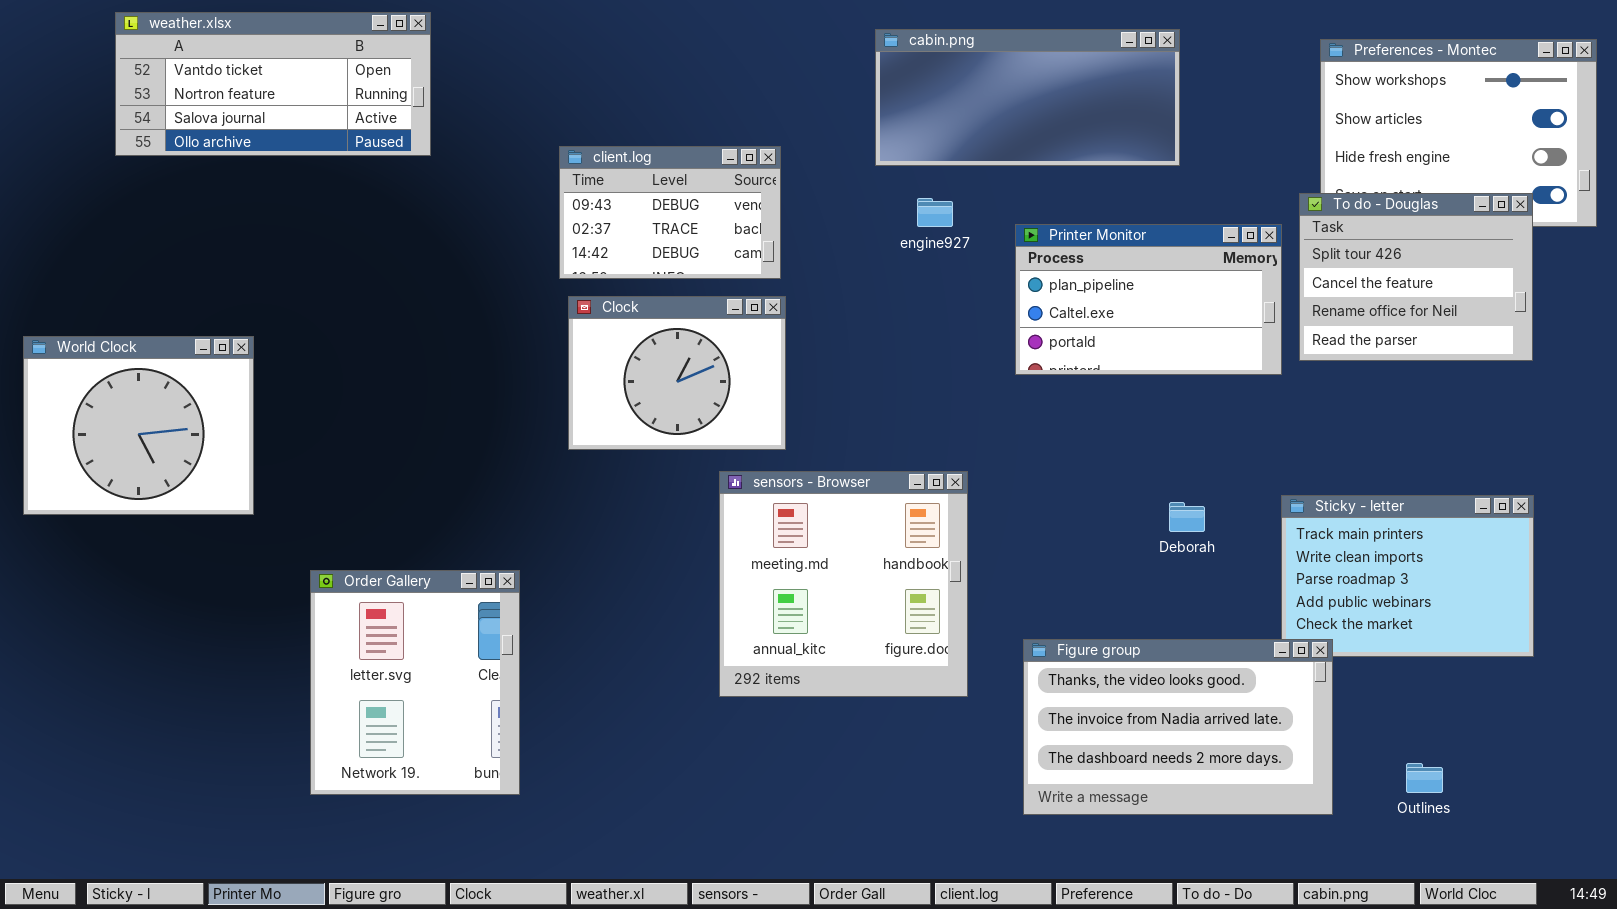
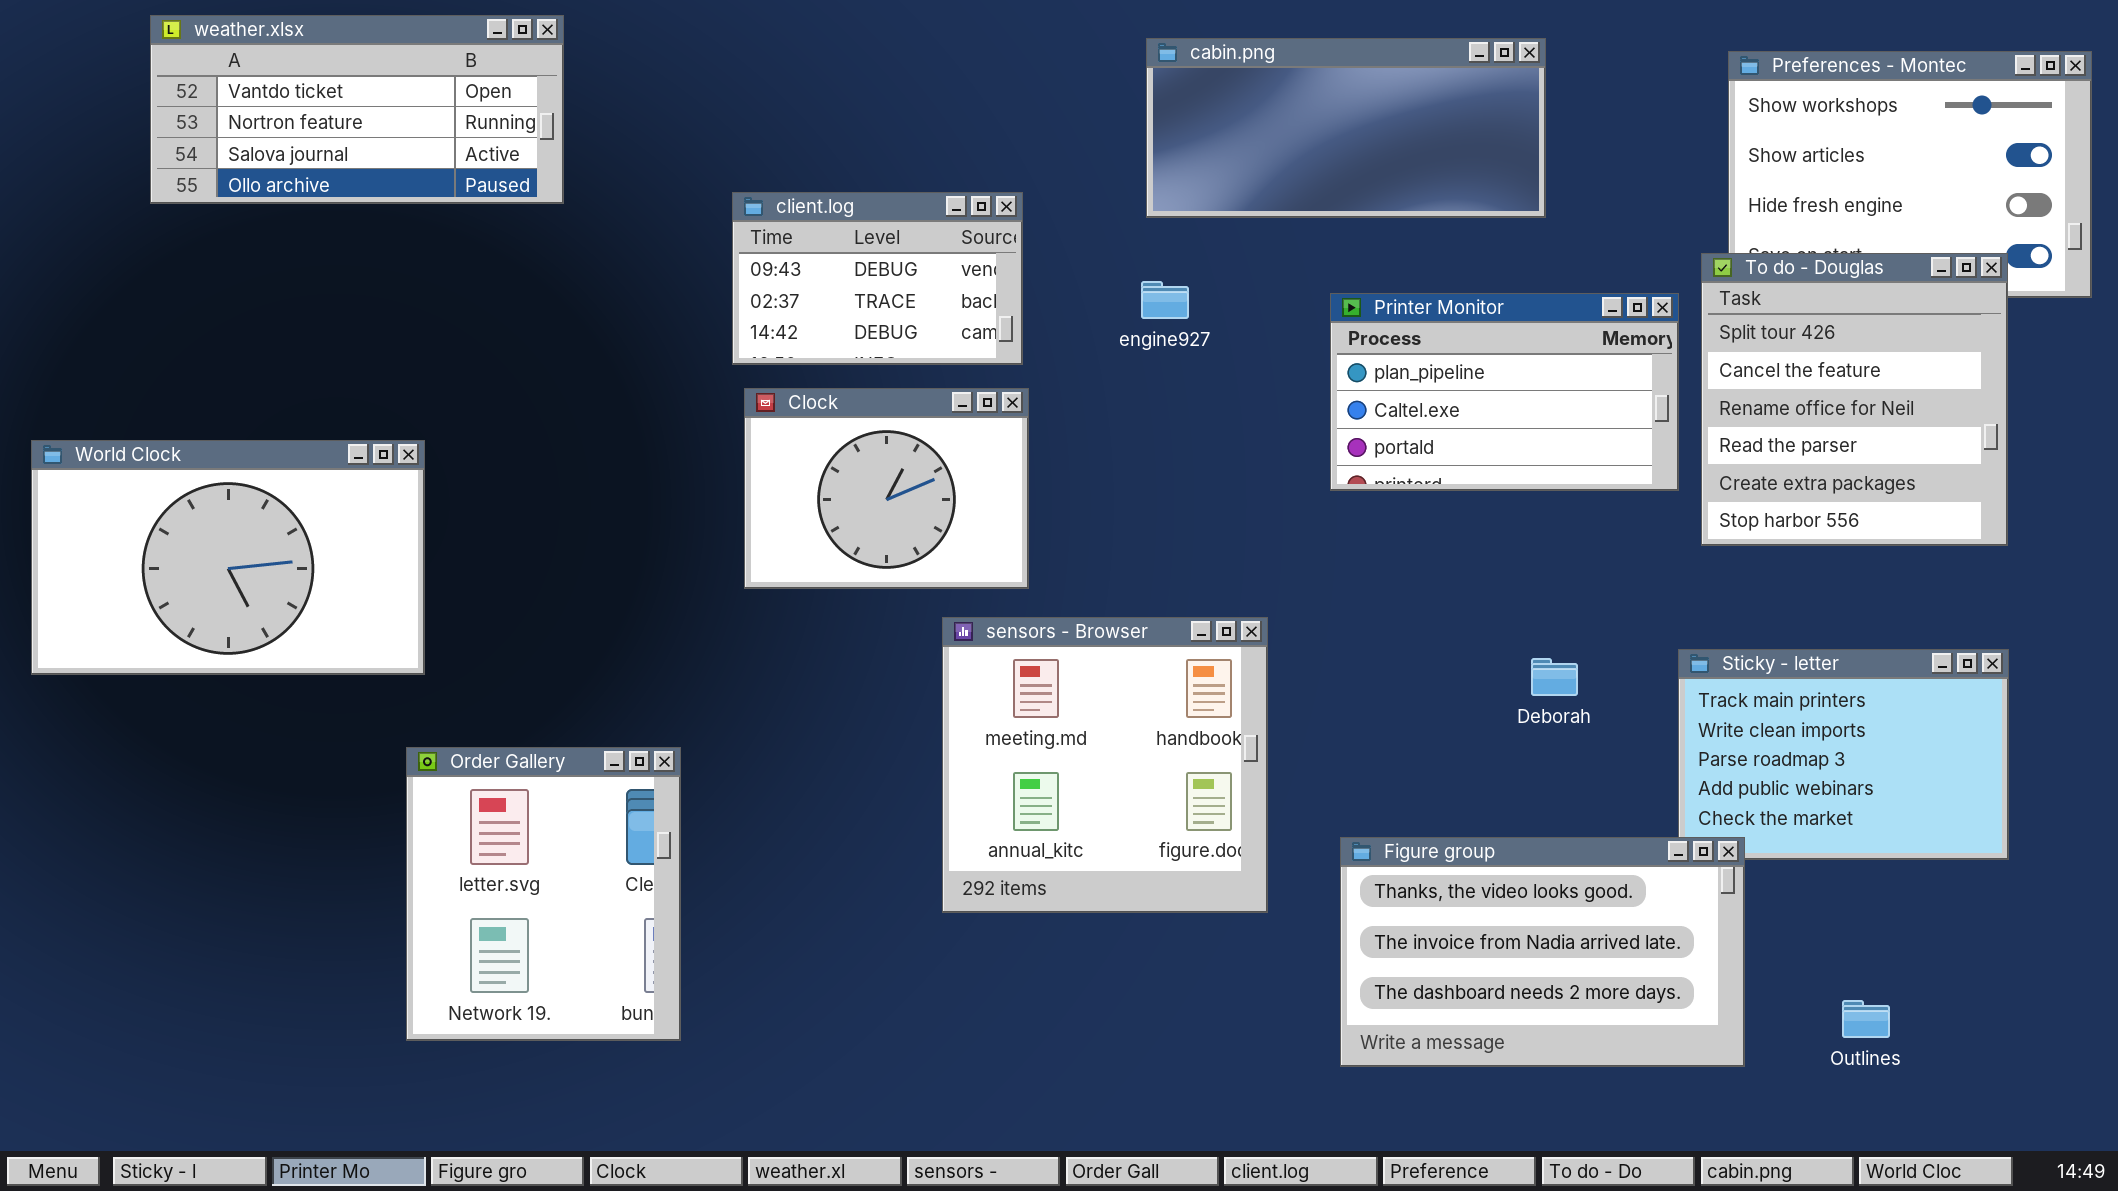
To do - Douglas: [1299,193,1533,361] -> [1701,253,2008,546], resized
engine927: [917,198,953,227] -> [1141,281,1189,319], moved
World Clock: [23,336,254,515] -> [31,440,425,675], resized

